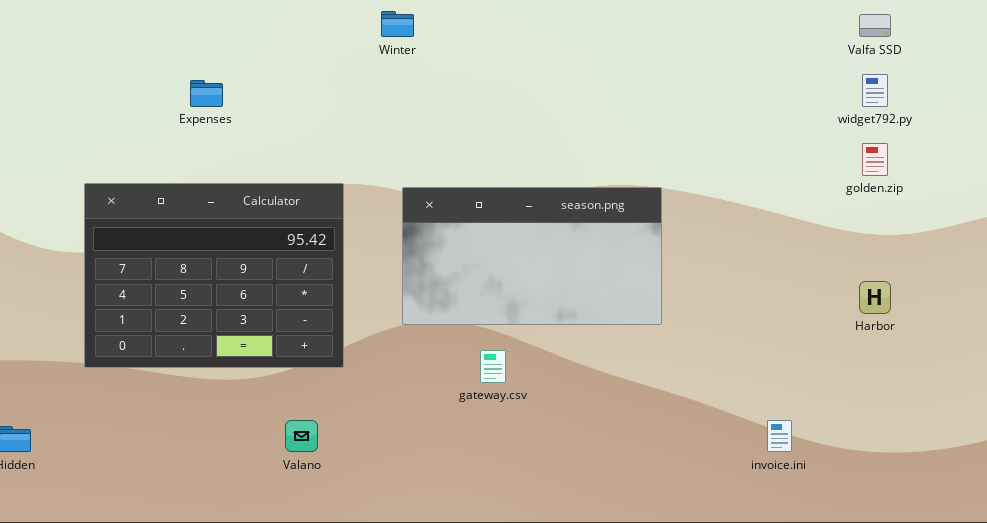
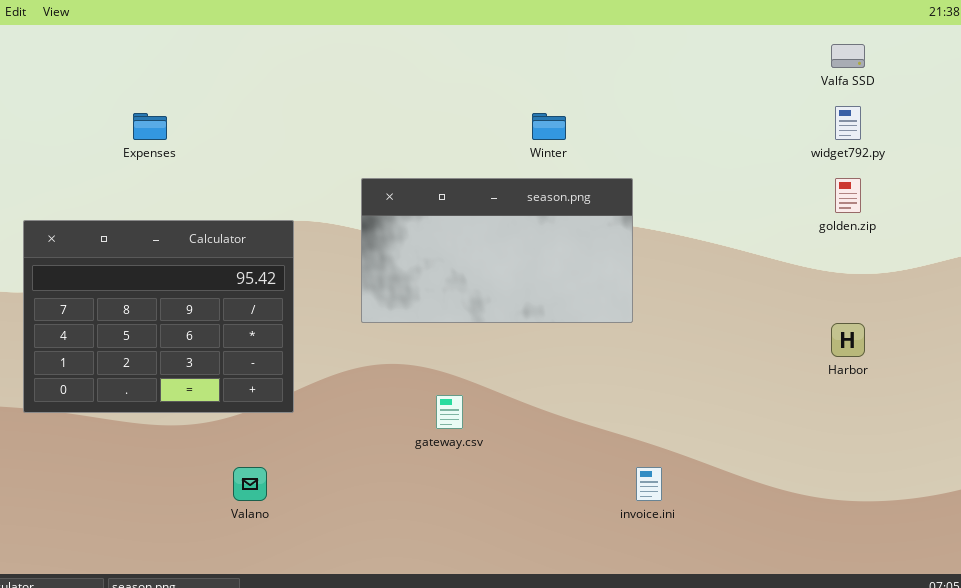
Winter: [381,11,414,37] -> [532,113,566,140], moved
season.png: [402,187,662,325] -> [361,178,633,323], moved
invoice.ini: [767,420,792,452] -> [636,467,662,501], moved

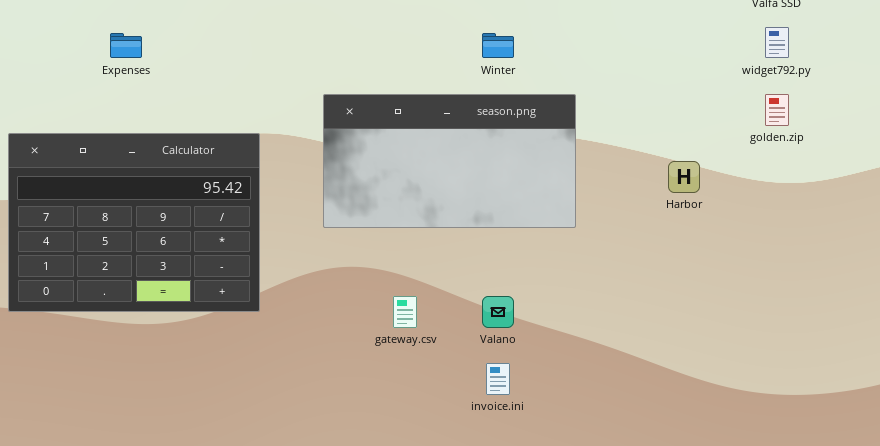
Harbor: [831,323,865,357] -> [668,161,700,193], moved
Valano: [233,467,267,501] -> [482,296,514,328], moved
invoice.ini: [636,467,662,501] -> [486,363,510,395], moved

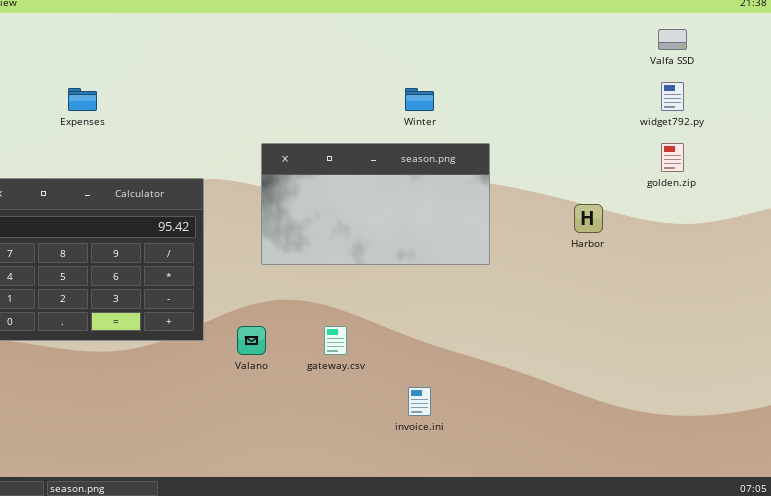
Valano: [482,296,514,328] -> [237,326,266,355], moved

